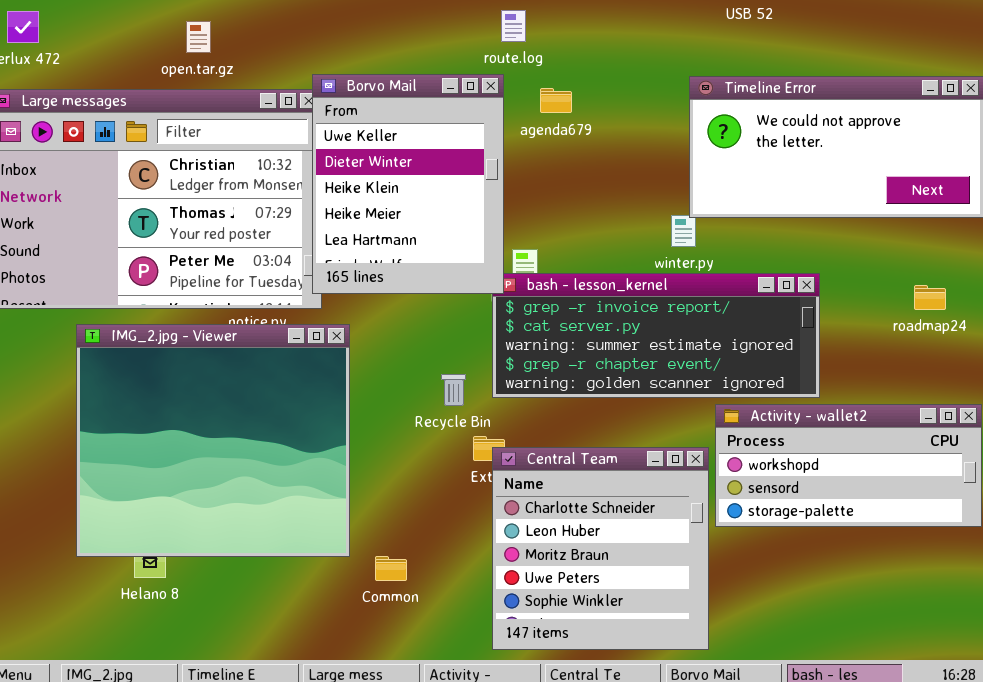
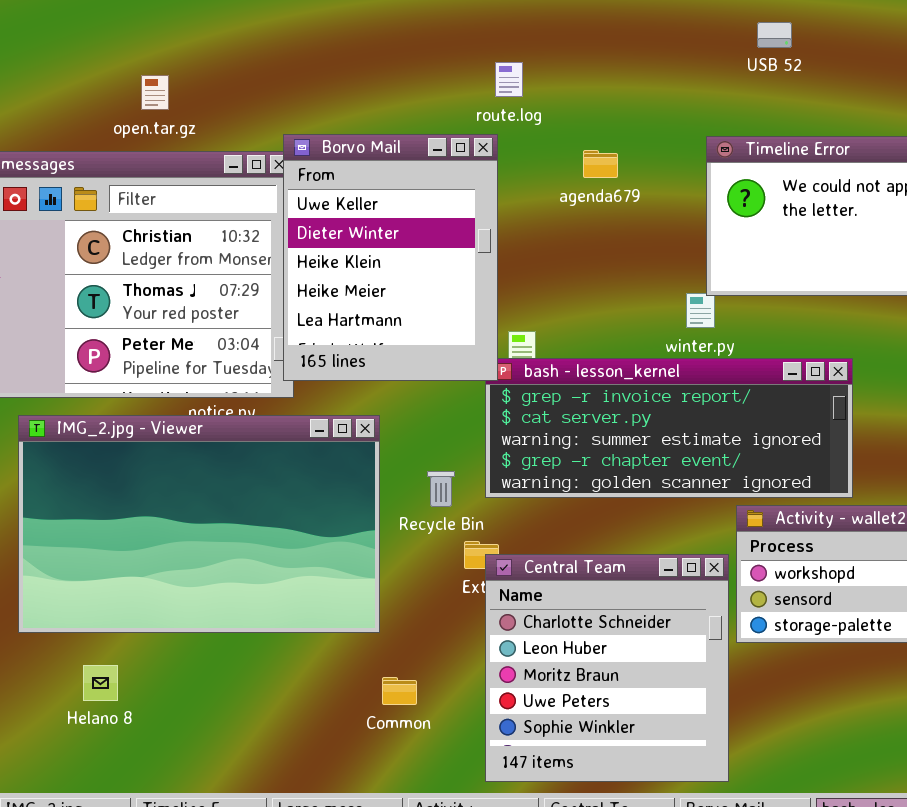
agenda679: [540,88,572,113] -> [583,150,618,178], moved
IMG_2.jpg - Viewer: [76,324,350,557] -> [18,415,380,633], resized
Common: [375,556,407,581] -> [382,677,417,705], moved

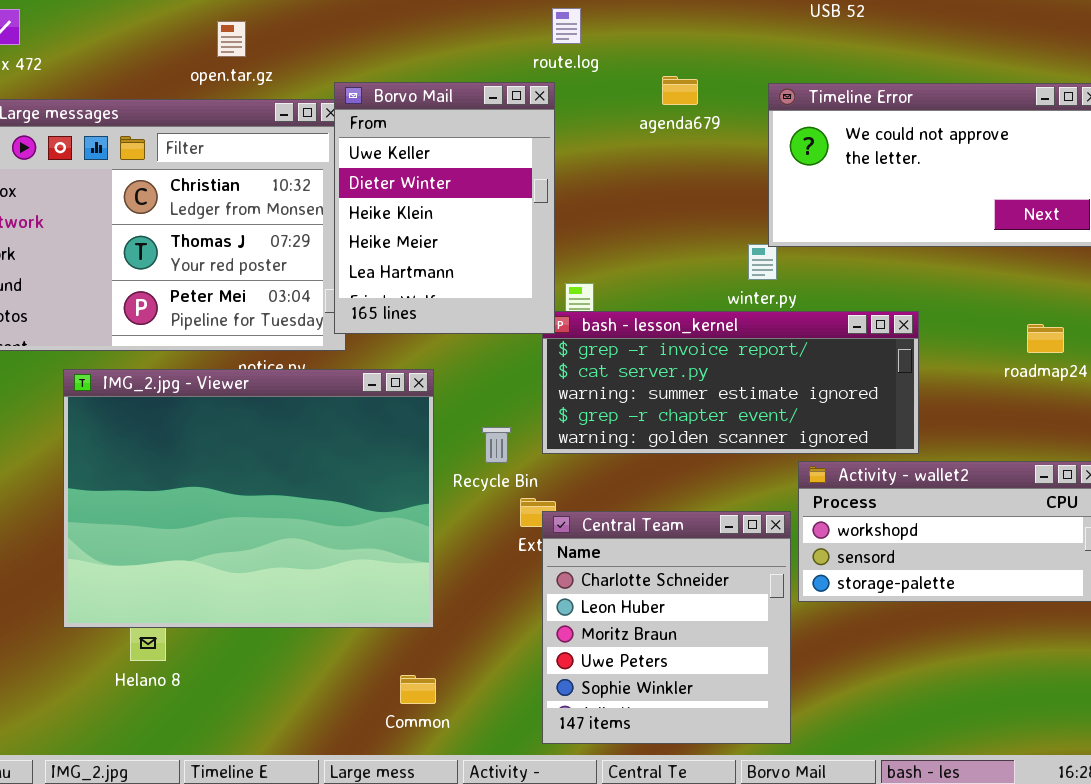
open.tar.gz: [141,75,169,110] -> [217,21,246,57], moved
agenda679: [583,150,618,178] -> [662,76,698,105], moved
IMG_2.jpg - Viewer: [18,415,380,633] -> [63,369,434,628], resized
Common: [382,677,417,705] -> [400,675,436,704], moved

